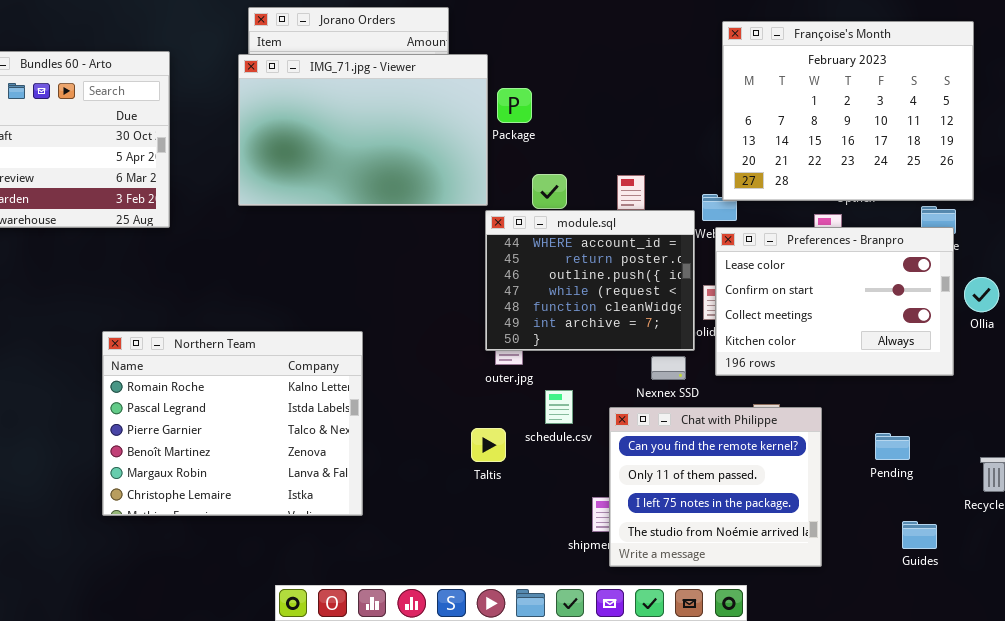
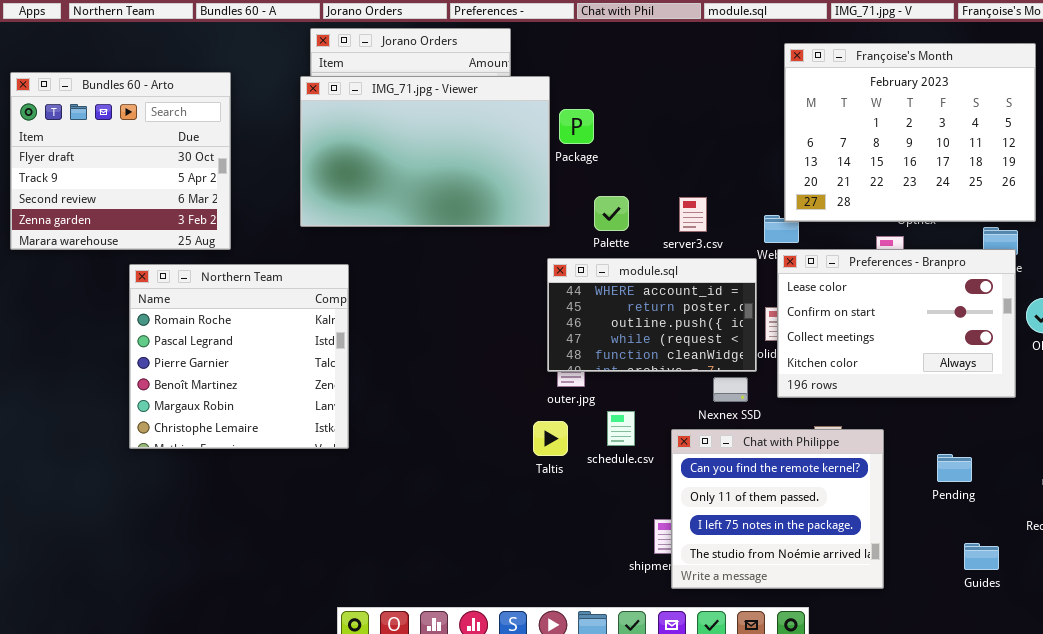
module.sql: [485,210,695,351] -> [547,258,757,372], resized
Northern Team: [102,331,363,516] -> [129,264,349,449], moved, resized
Taltis: [471,428,506,462] -> [533,421,568,456], moved

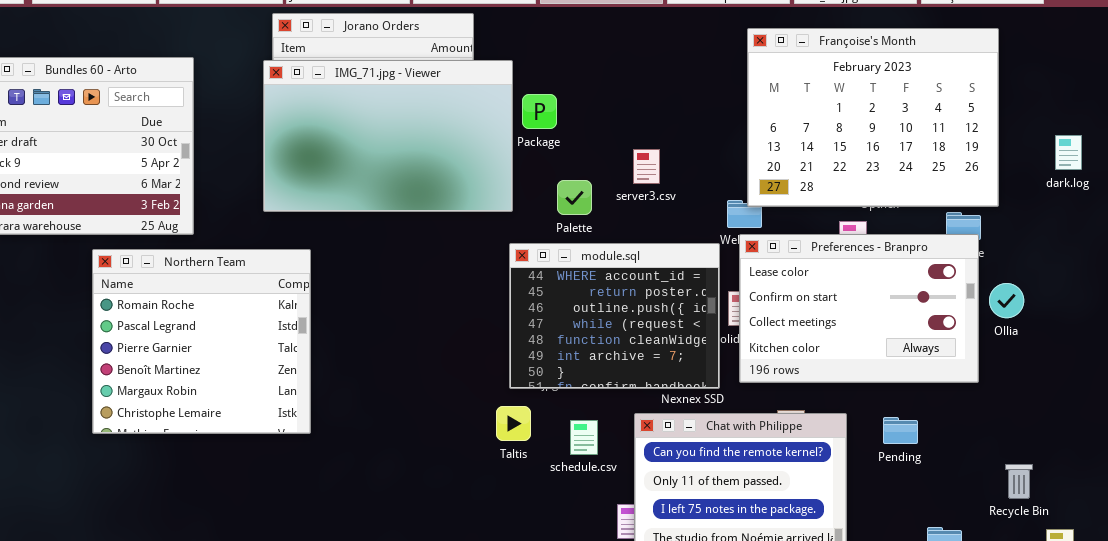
server3.csv: [679,197,707,232] -> [633,149,660,184], moved
module.sql: [547,258,757,372] -> [509,243,720,389], resized
schedule.csv: [607,411,635,446] -> [570,420,598,455], moved
Pending: [937,454,972,482] -> [883,417,918,444], moved

